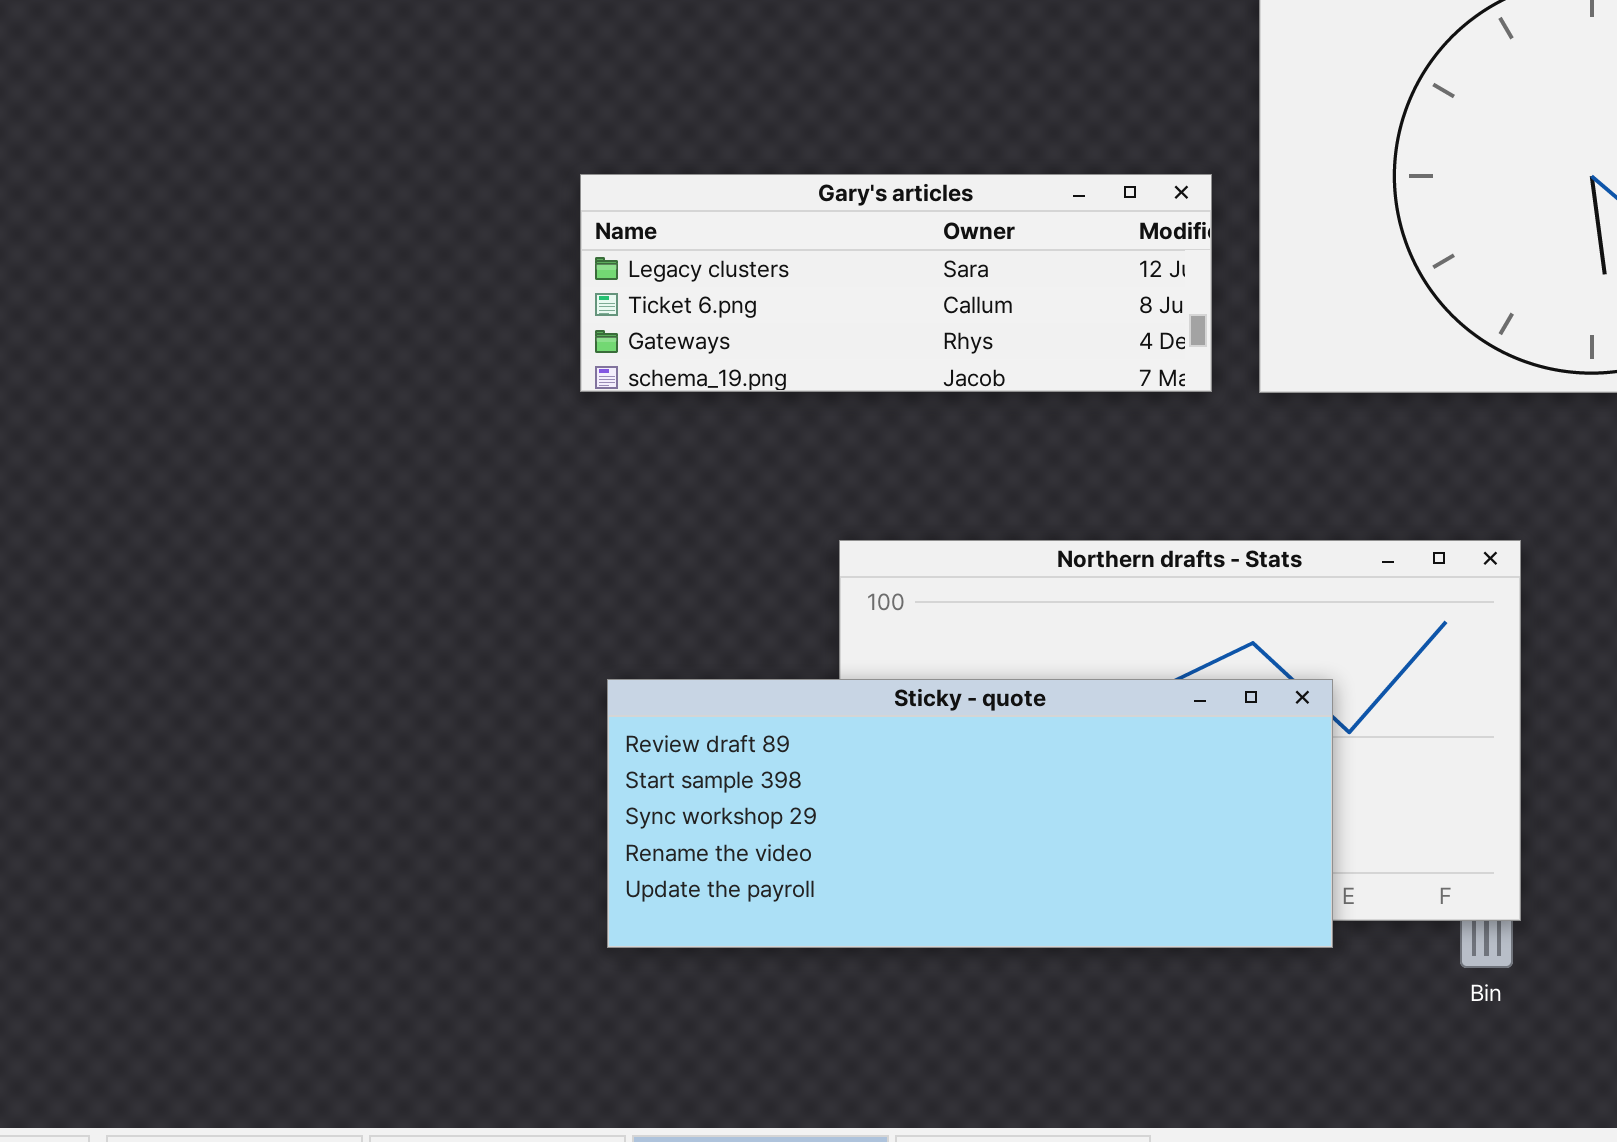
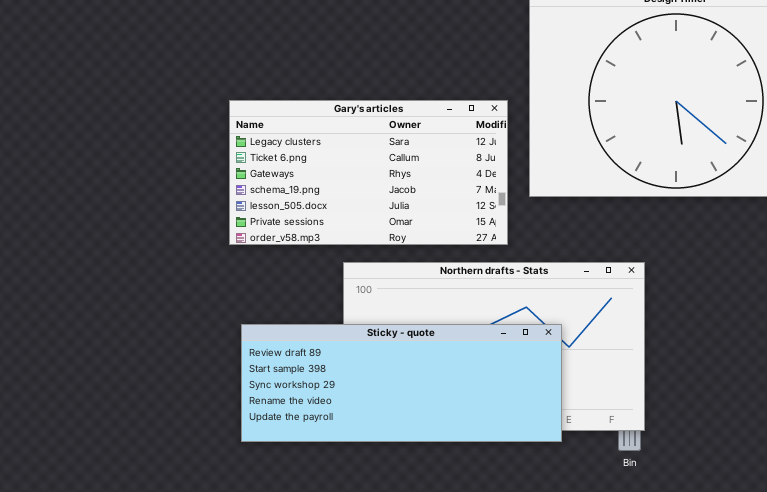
Gary's articles: [580,174,1212,392] -> [229,100,508,245], resized

